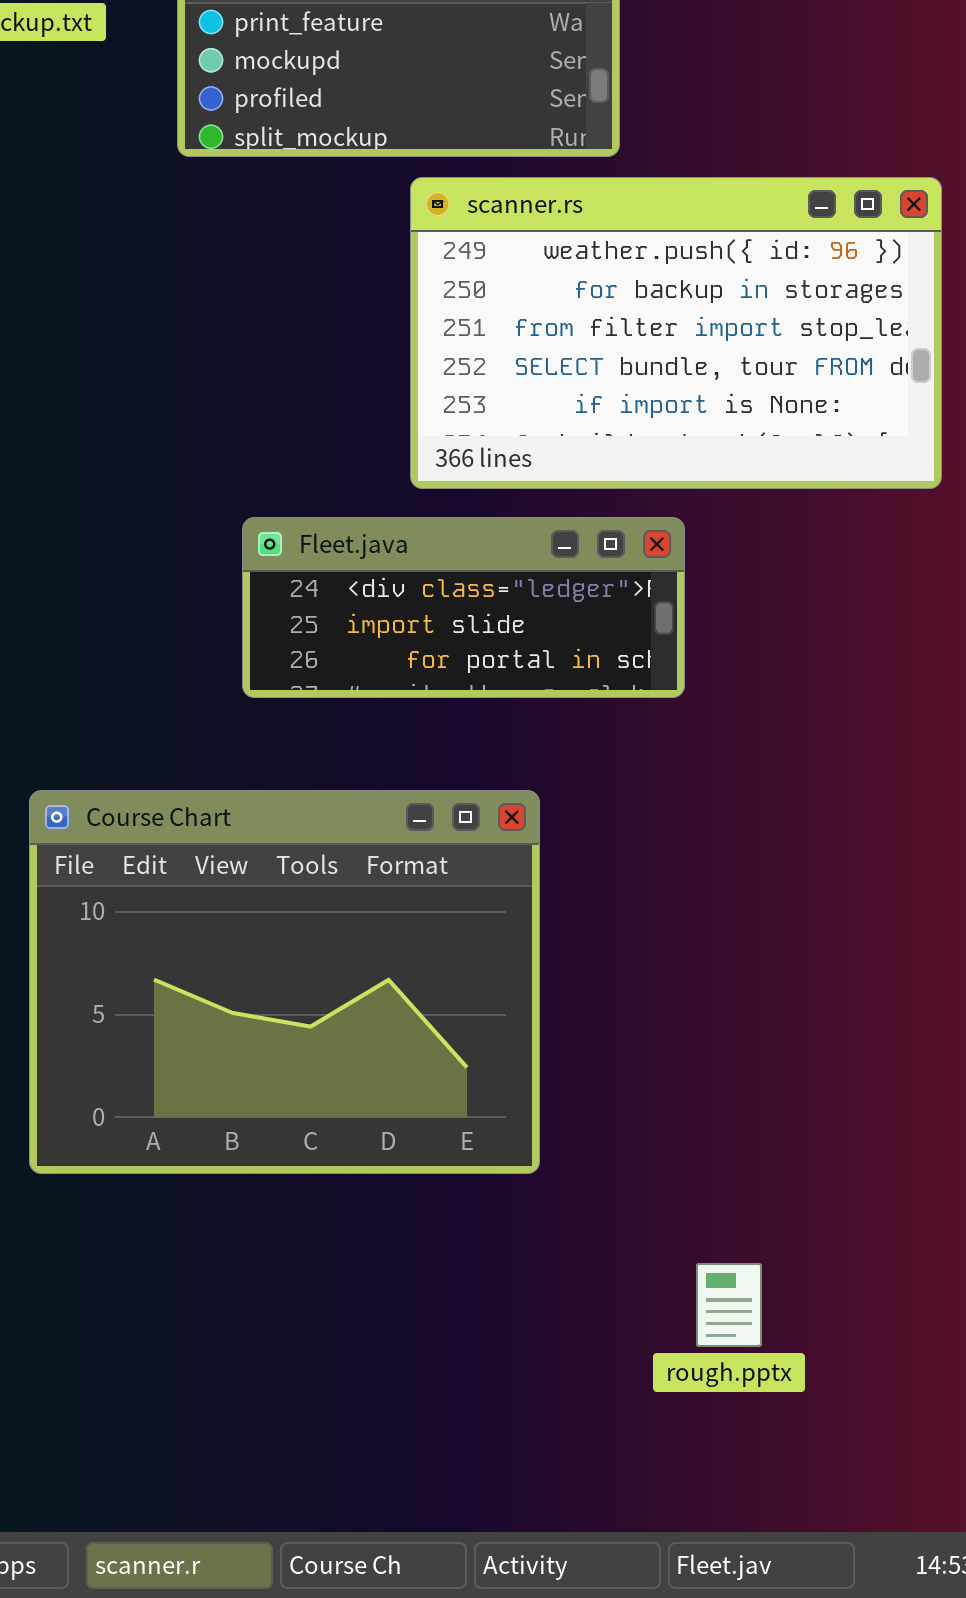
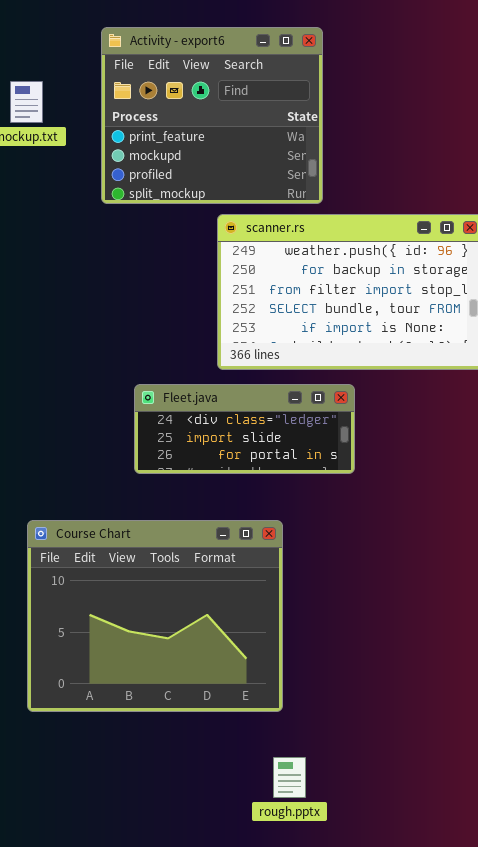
rough.pptx: [696,1263,762,1347] -> [273,757,306,798], moved

